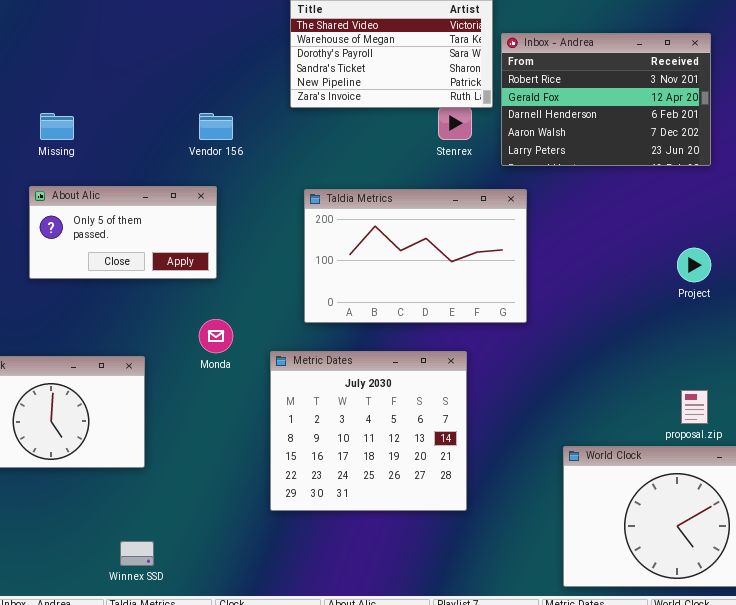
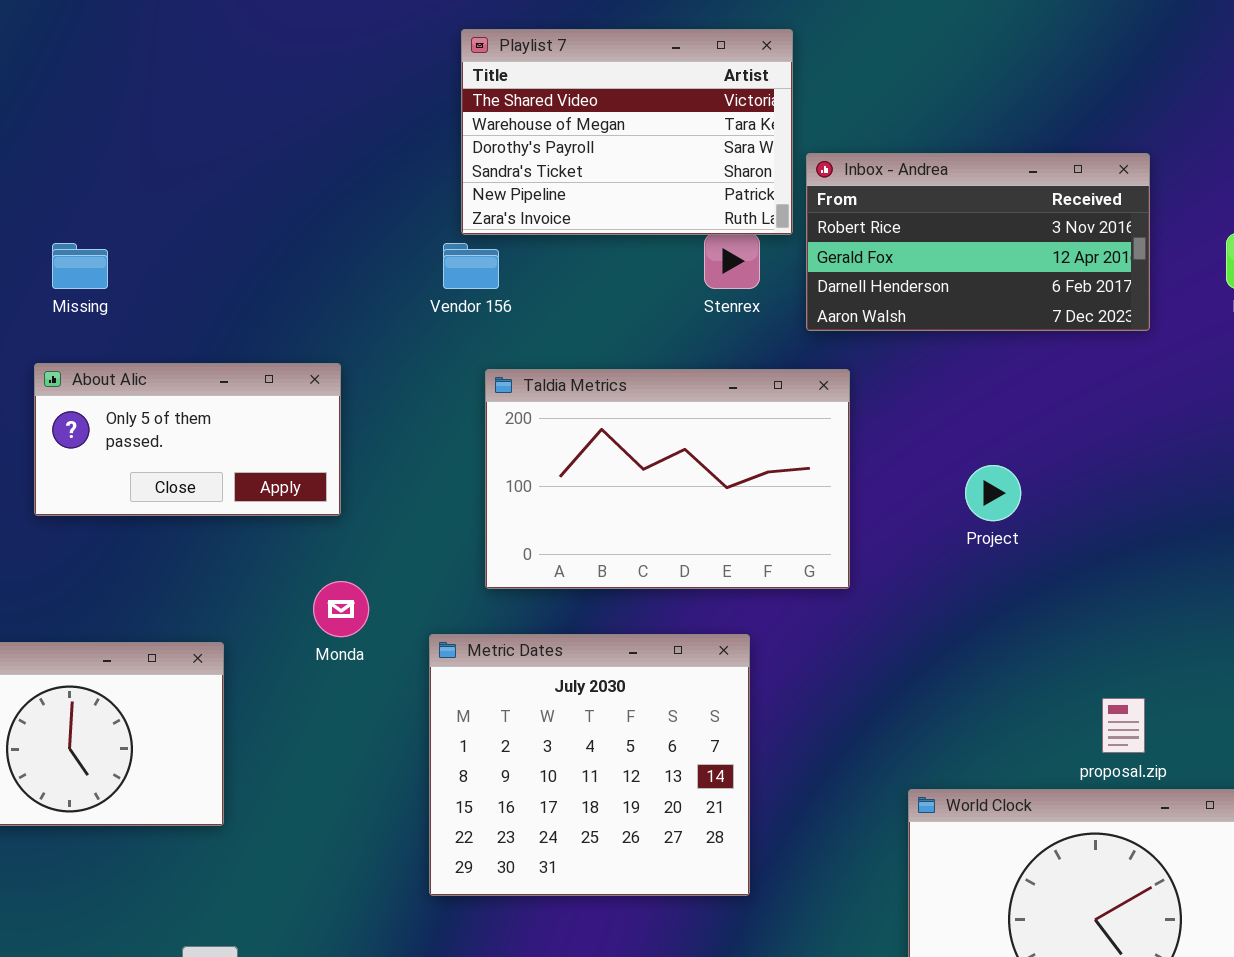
Inbox - Andrea: [501,33,711,166] -> [806,153,1150,331], resized
Vendor 156: [199,113,233,140] -> [443,243,499,289], moved
Project: [677,248,711,282] -> [965,465,1021,521], moved

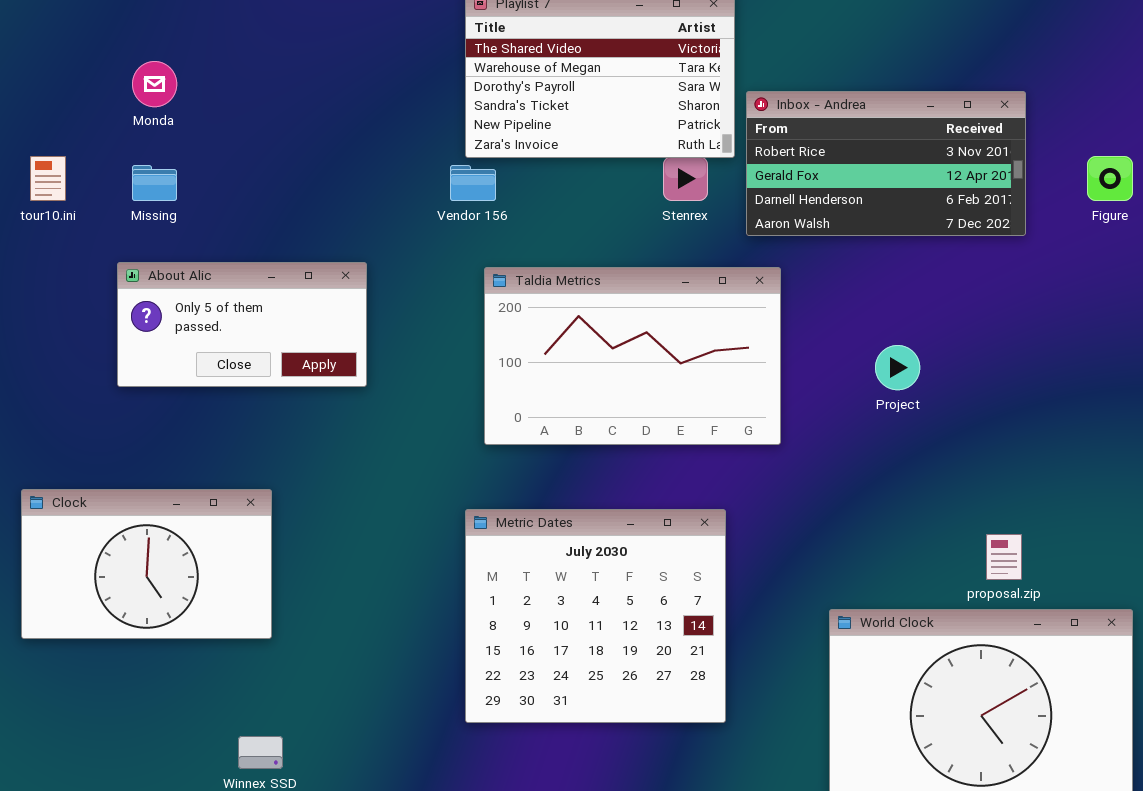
Monda: [313,581,369,637] -> [132,61,177,107], moved
Metric Dates: [429,634,750,896] -> [465,509,726,723], moved

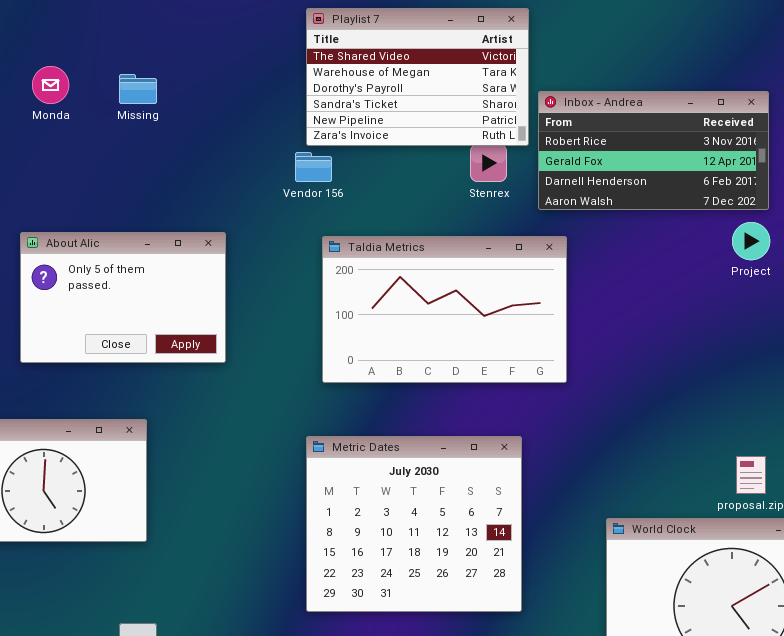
Missing: [132,165,177,201] -> [119,74,157,104], moved
About Alic: [117,262,367,387] -> [20,232,226,363], resized
Project: [875,345,920,390] -> [732,222,770,260], moved

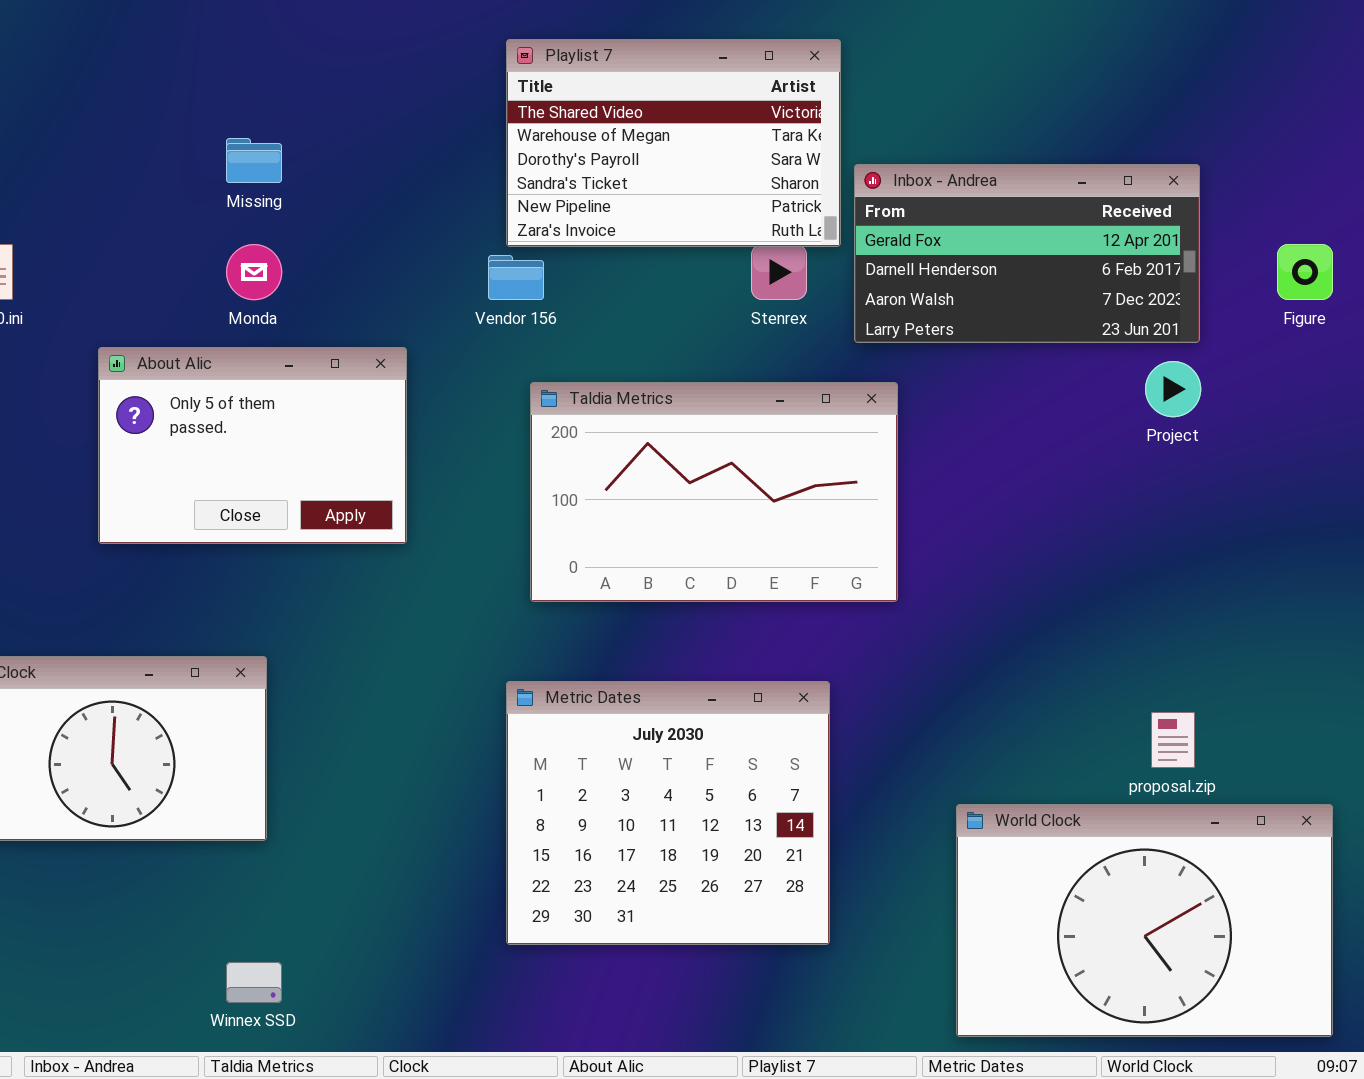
Monda: [32,66,69,104] -> [226,244,282,300], moved
Inbox - Andrea: [538,91,769,210] -> [854,164,1200,343], scrolled down 1 row
About Alic: [20,232,226,363] -> [98,347,407,544], moved

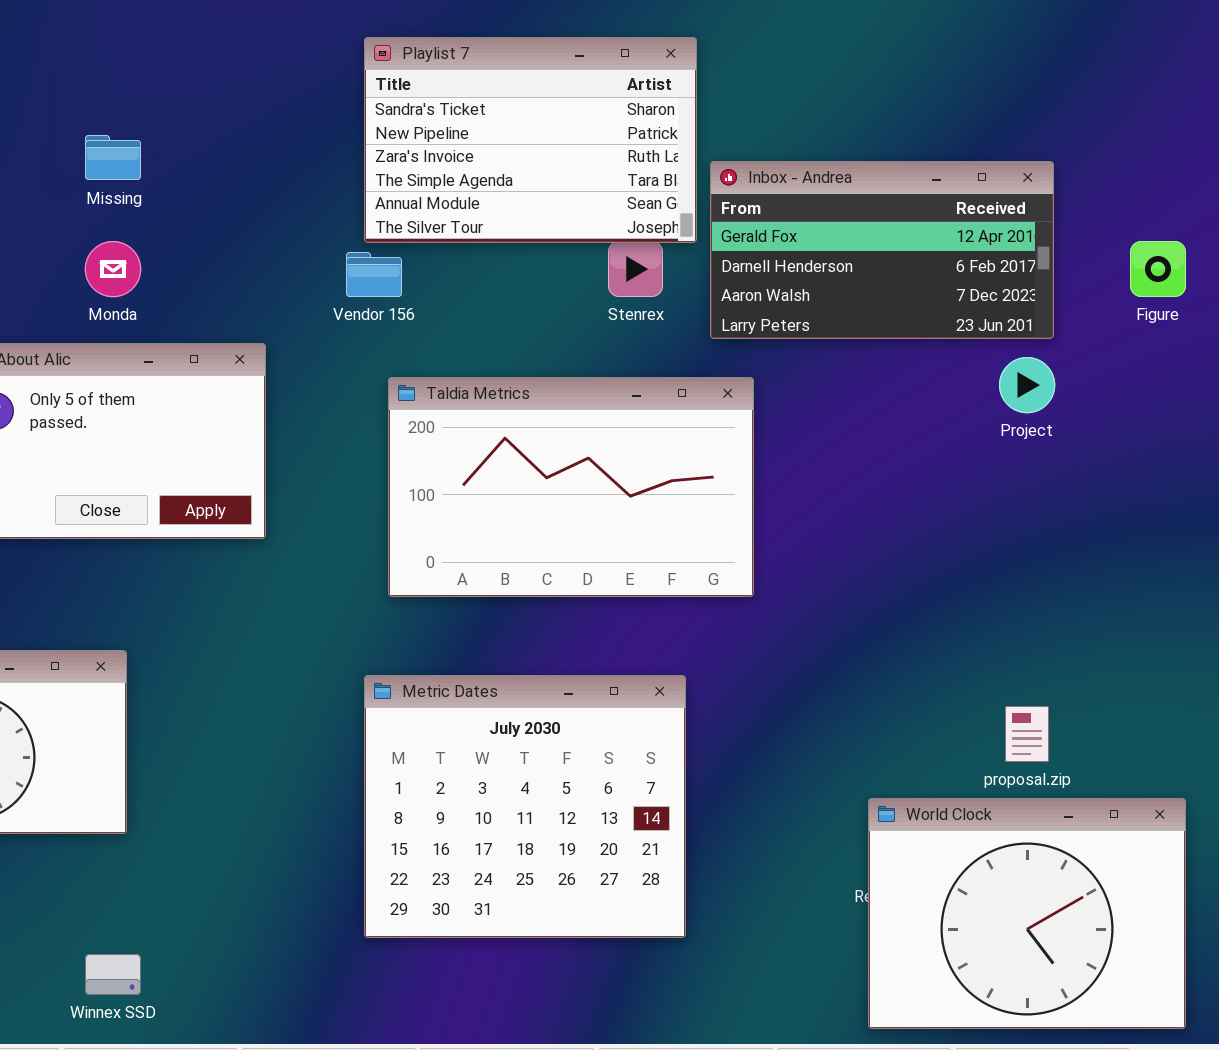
Playlist 7: [506,39,841,247] -> [364,37,697,243], scrolled down 3 rows
World Clock: [956,804,1333,1037] -> [868,798,1186,1029], resized

